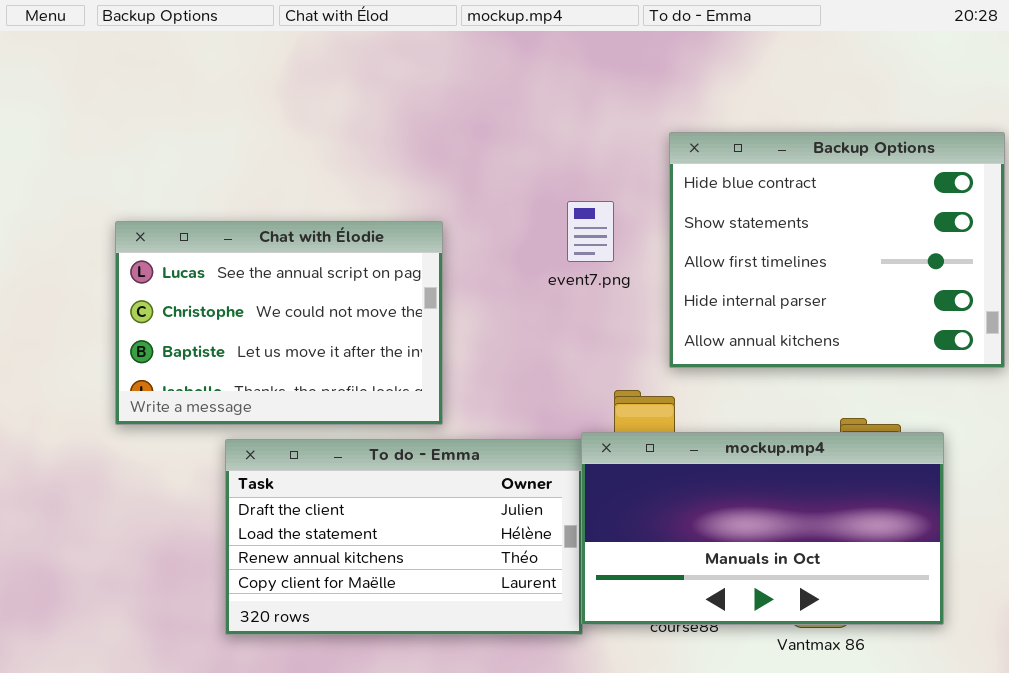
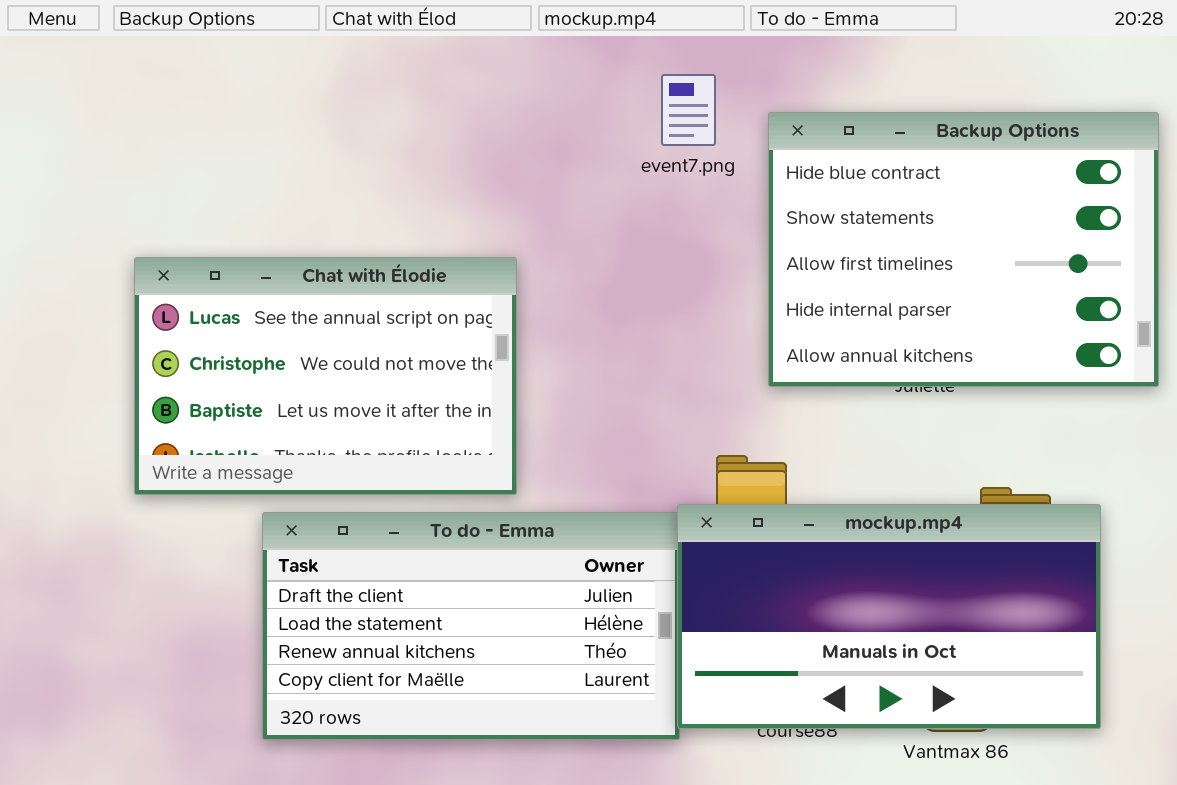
Backup Options: [669,132,1005,368] -> [768,112,1159,387], moved
event7.png: [567,201,614,262] -> [661,74,716,146], moved

